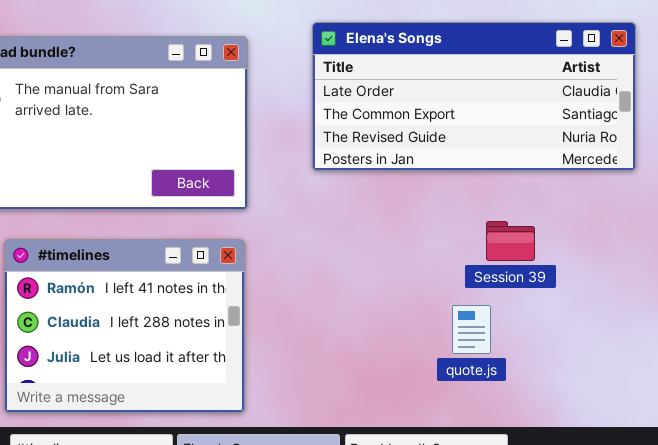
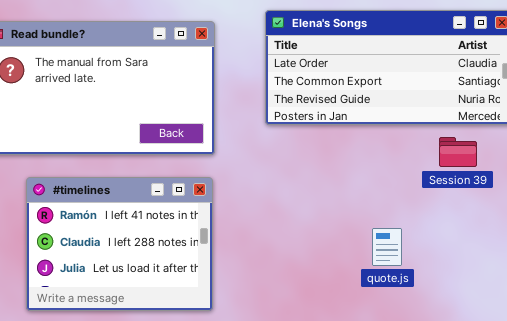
Session 39: [486,221,535,261] -> [439,137,477,167], moved

